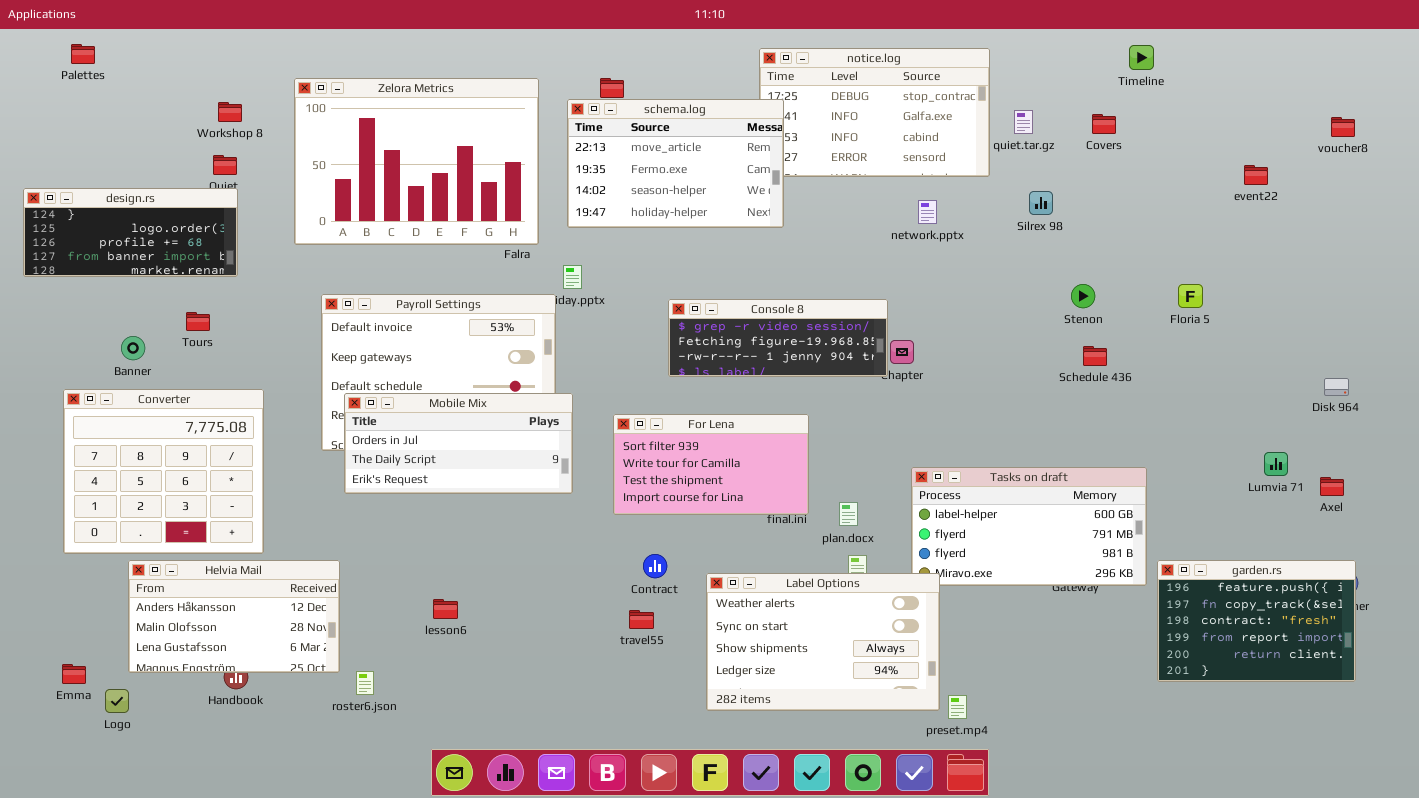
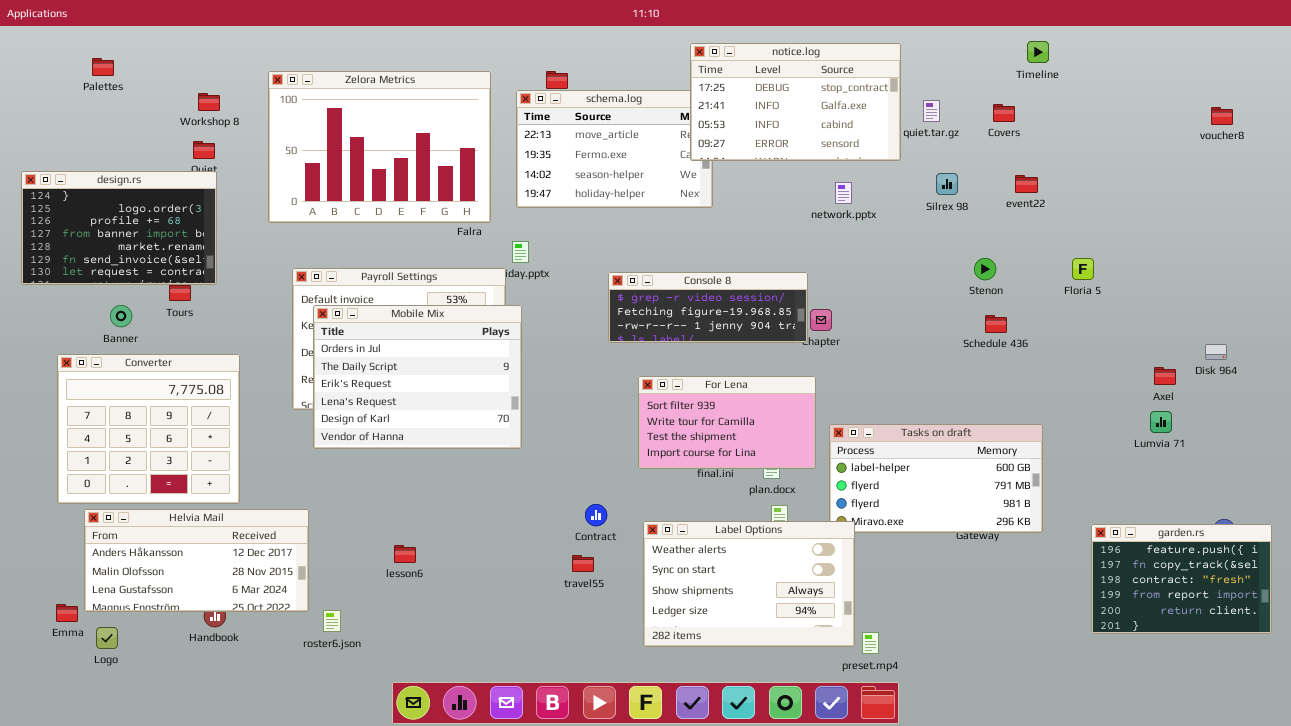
Palettes: [71,44,95,64] -> [92,58,114,76], moved
notice.log: [759,48,990,177] -> [690,43,901,161], raised
event22: [1244,165,1268,185] -> [1015,175,1038,193], moved
design.rs: [23,188,238,277] -> [21,171,217,285], resized
Mobile Mix: [344,393,573,494] -> [313,305,522,449], resized
For Lena: [613,414,809,515] -> [638,376,816,469], moved
Axel: [1320,477,1344,496] -> [1154,367,1176,385], moved
Helvia Mail: [128,560,340,673] -> [84,509,309,612], resized
garden.rs: [1157,560,1356,682] -> [1091,524,1272,634], moved

